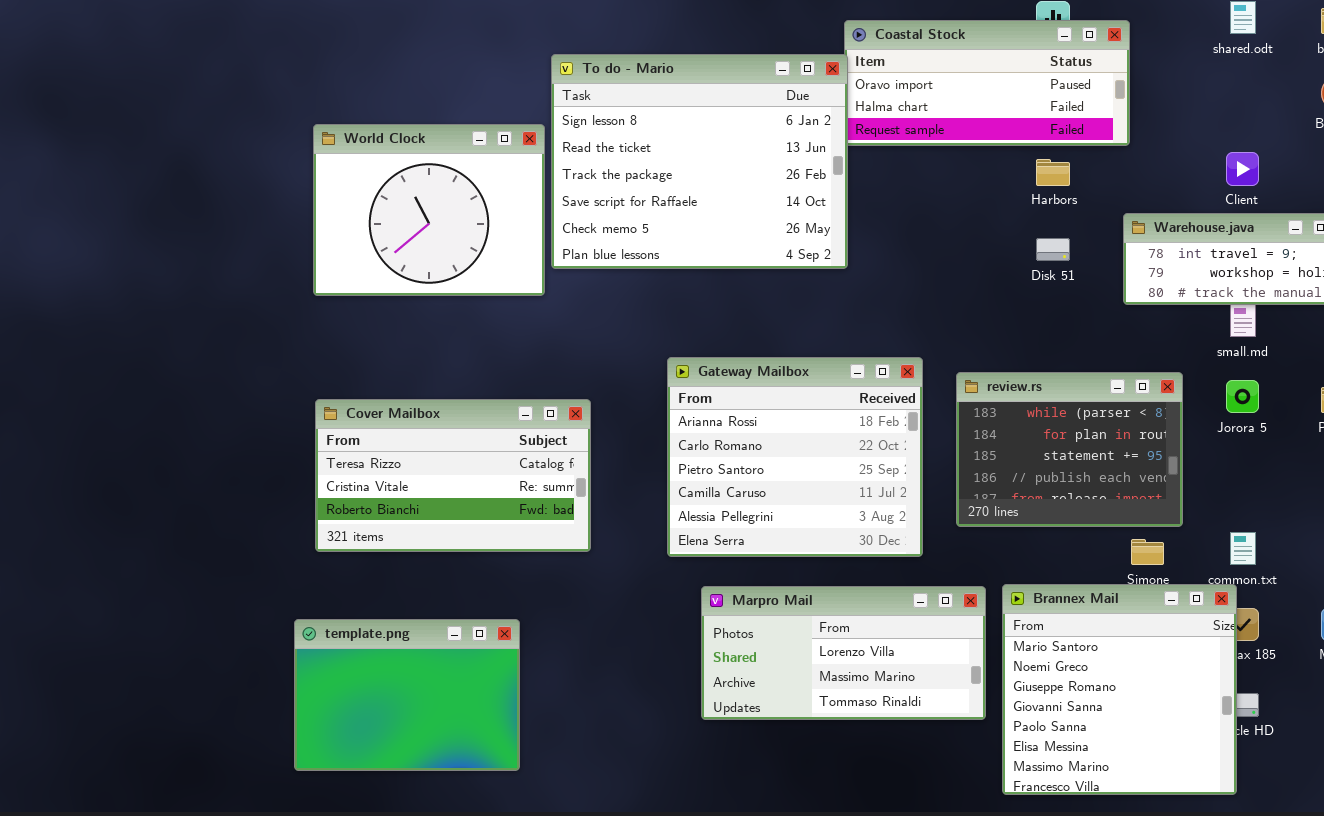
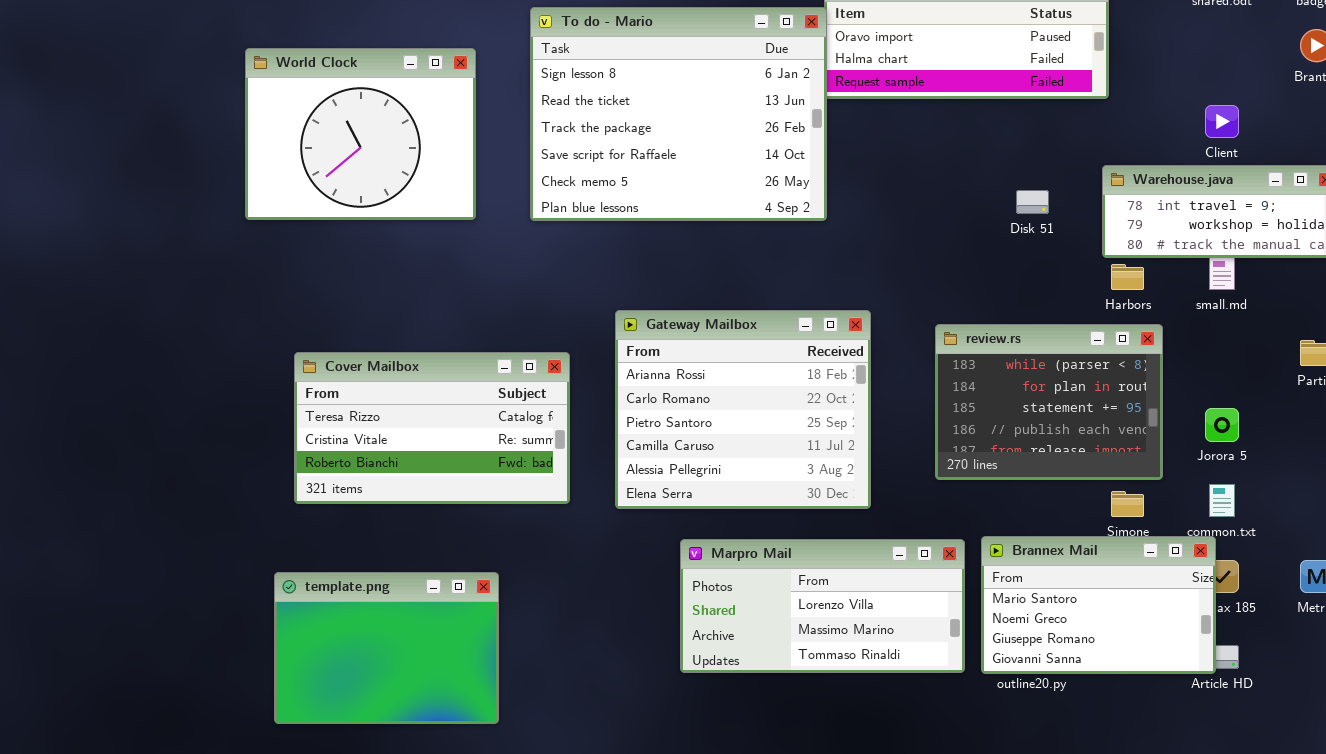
World Clock: [313,124,545,296] -> [245,48,476,220], moved
Harbors: [1036,159,1070,186] -> [1111,264,1144,290], moved
Gateway Mailbox: [667,357,923,557] -> [615,310,871,509], moved
Jorora 5: [1226,380,1259,413] -> [1205,408,1239,442], moved
Brannex Mail: [1002,584,1237,795] -> [981,536,1216,674], resized

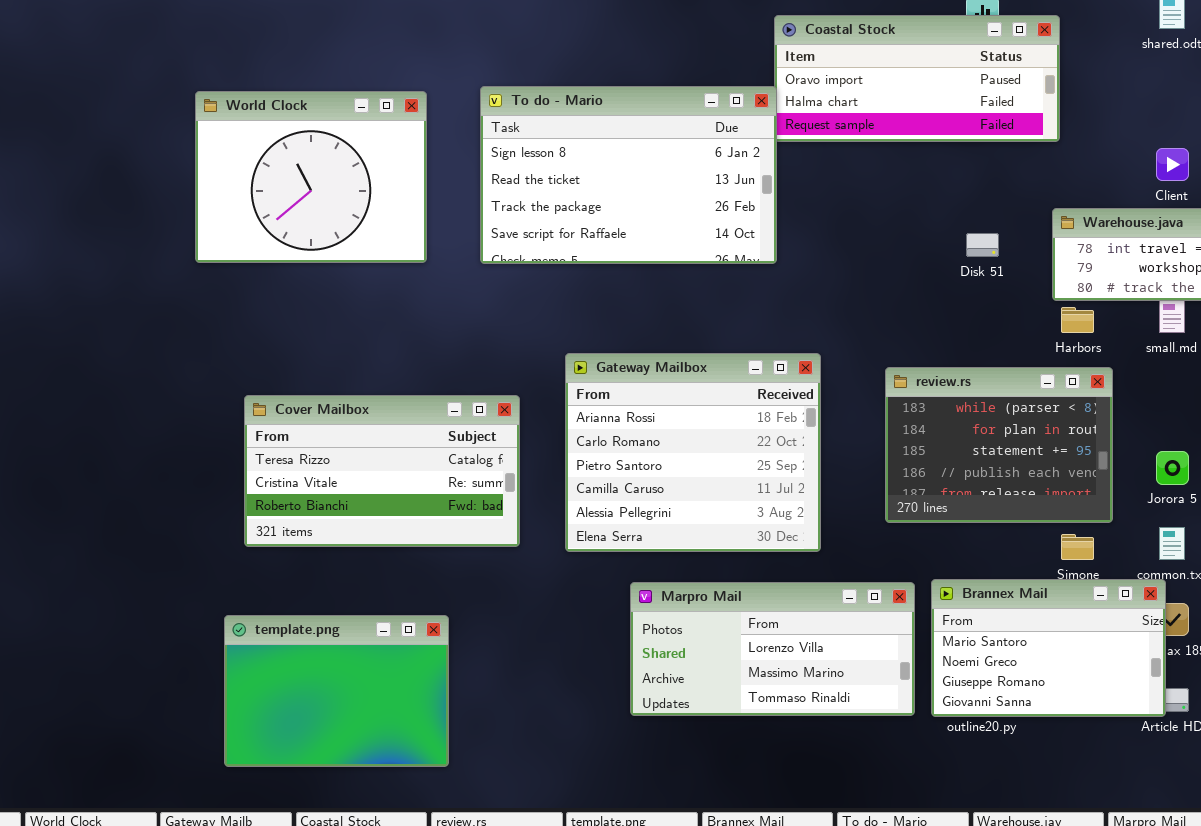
To do - Mario: [530,7,827,221] -> [480,86,777,264], resized

